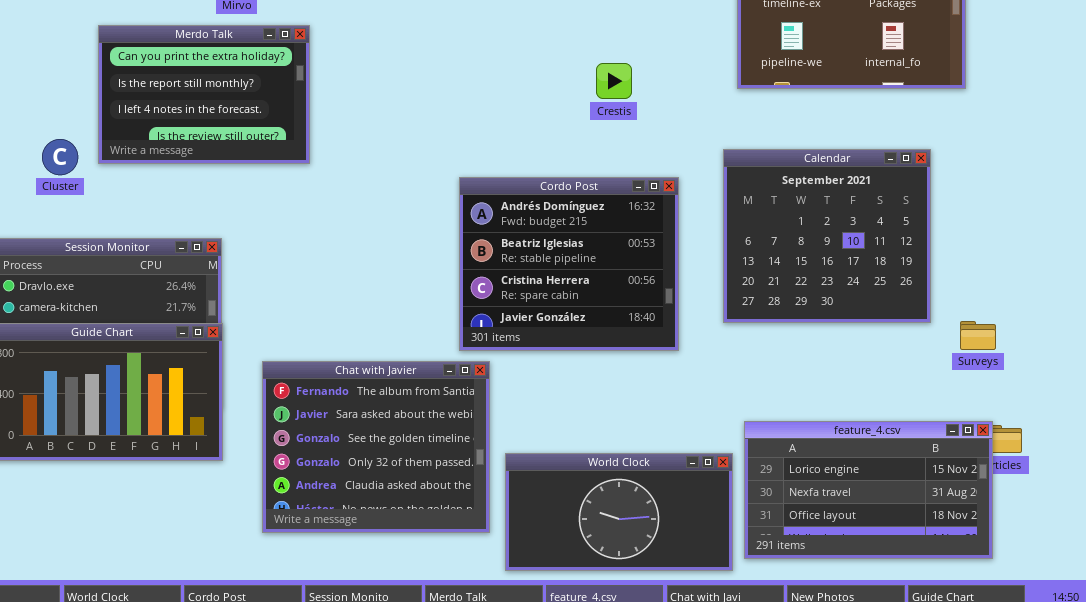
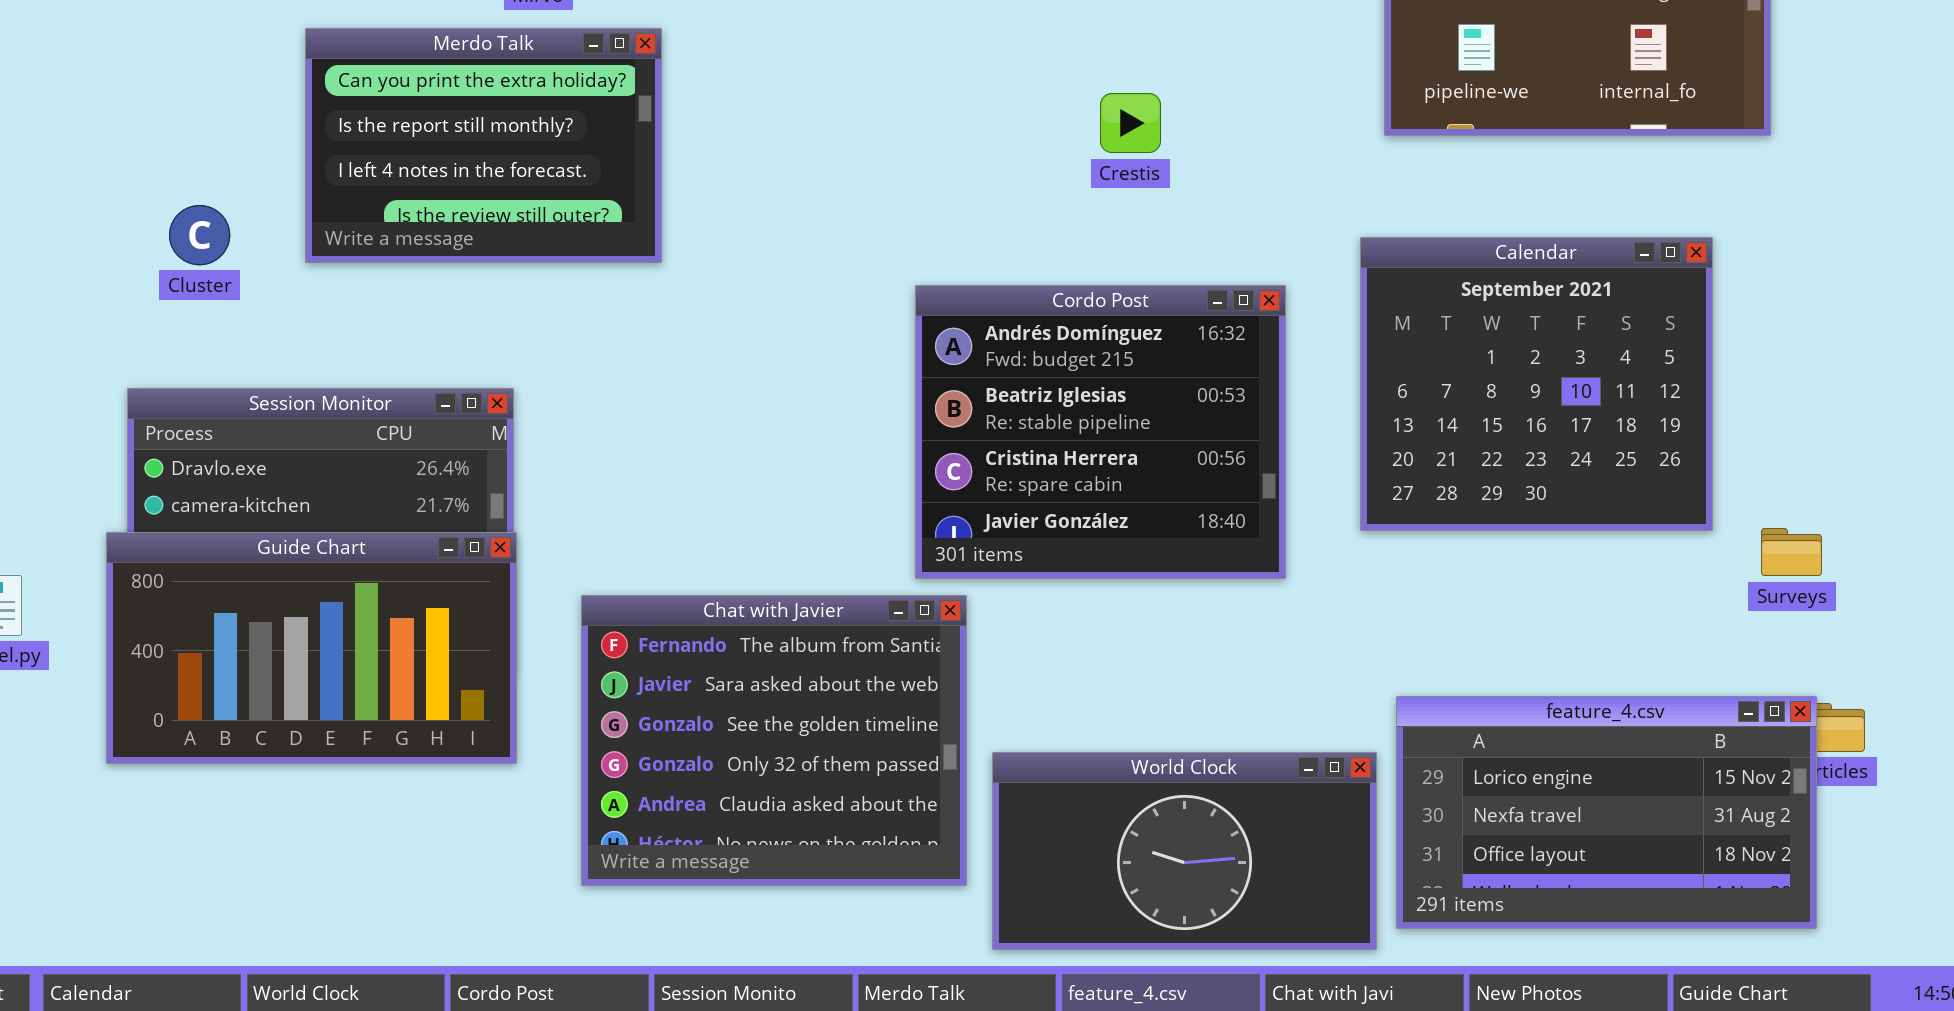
Crestis: [596,63,632,99] -> [1100,93,1161,153], moved
Cluster: [42,139,78,175] -> [169,205,230,265], moved

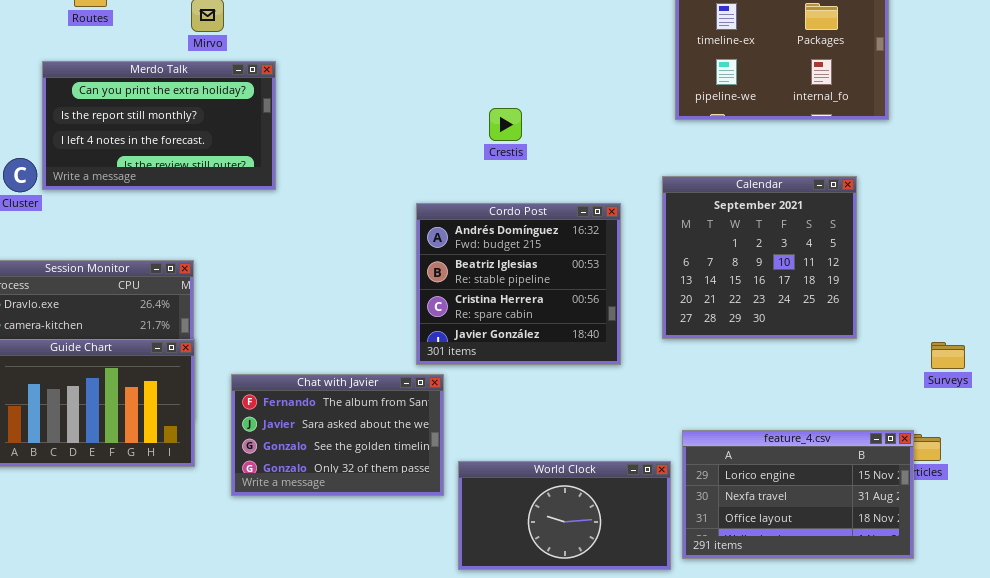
Merdo Talk: [305,28,662,263] -> [42,61,276,190], resized
Crestis: [1100,93,1161,153] -> [489,108,522,141], moved
Surveys: [1761,528,1822,576] -> [931,342,965,369], moved
Chat with Javier: [581,595,967,886] -> [231,374,444,496], resized

